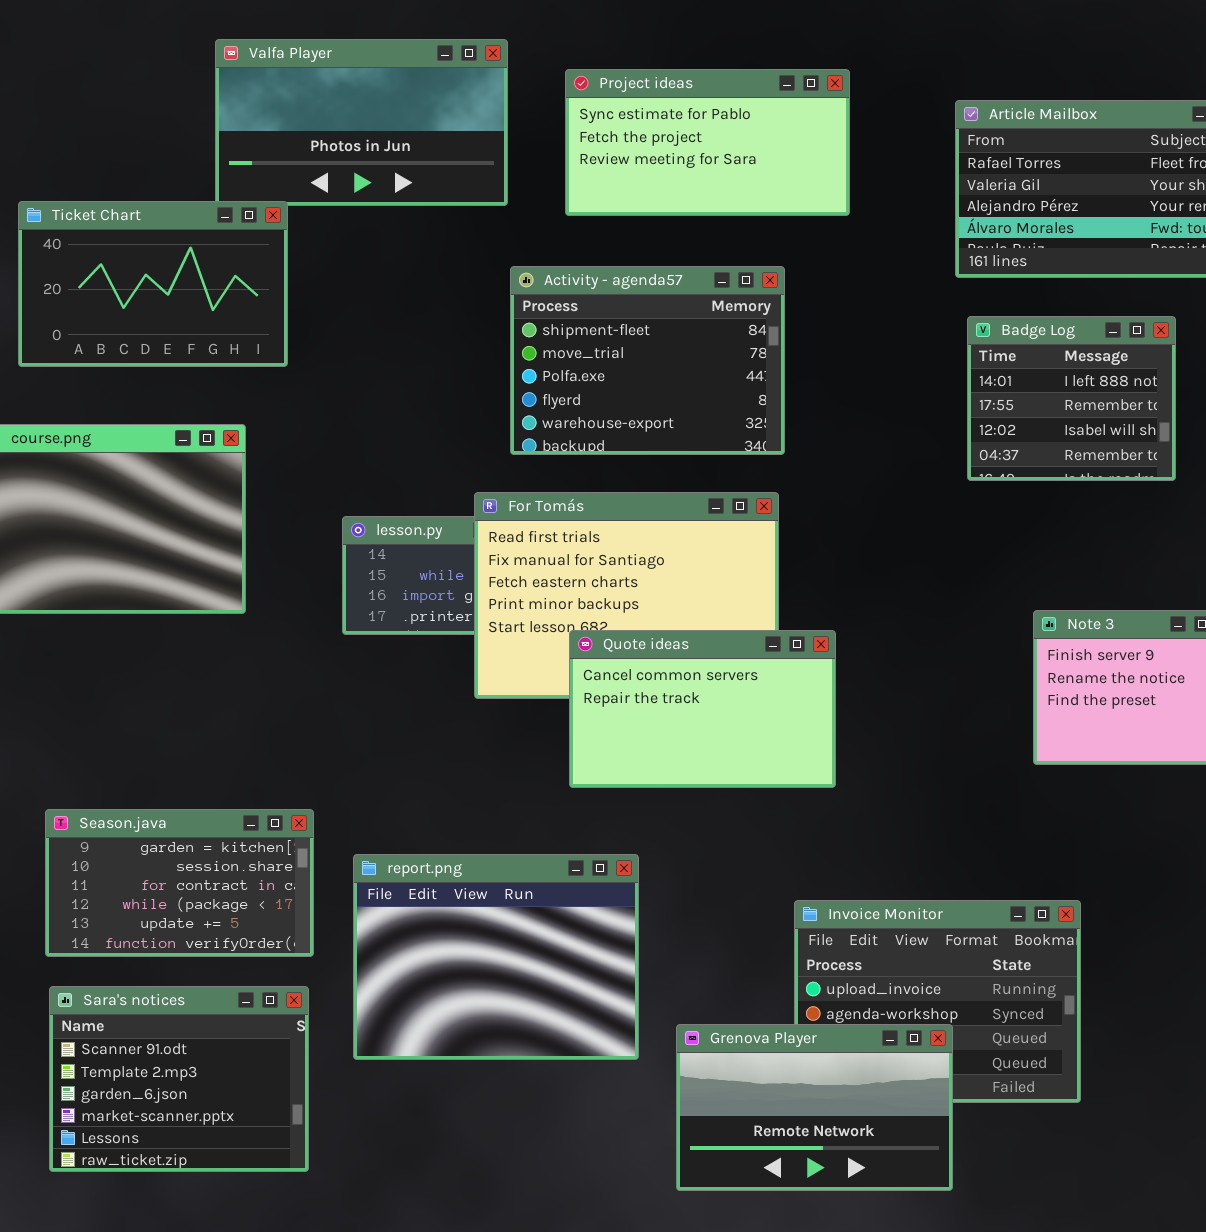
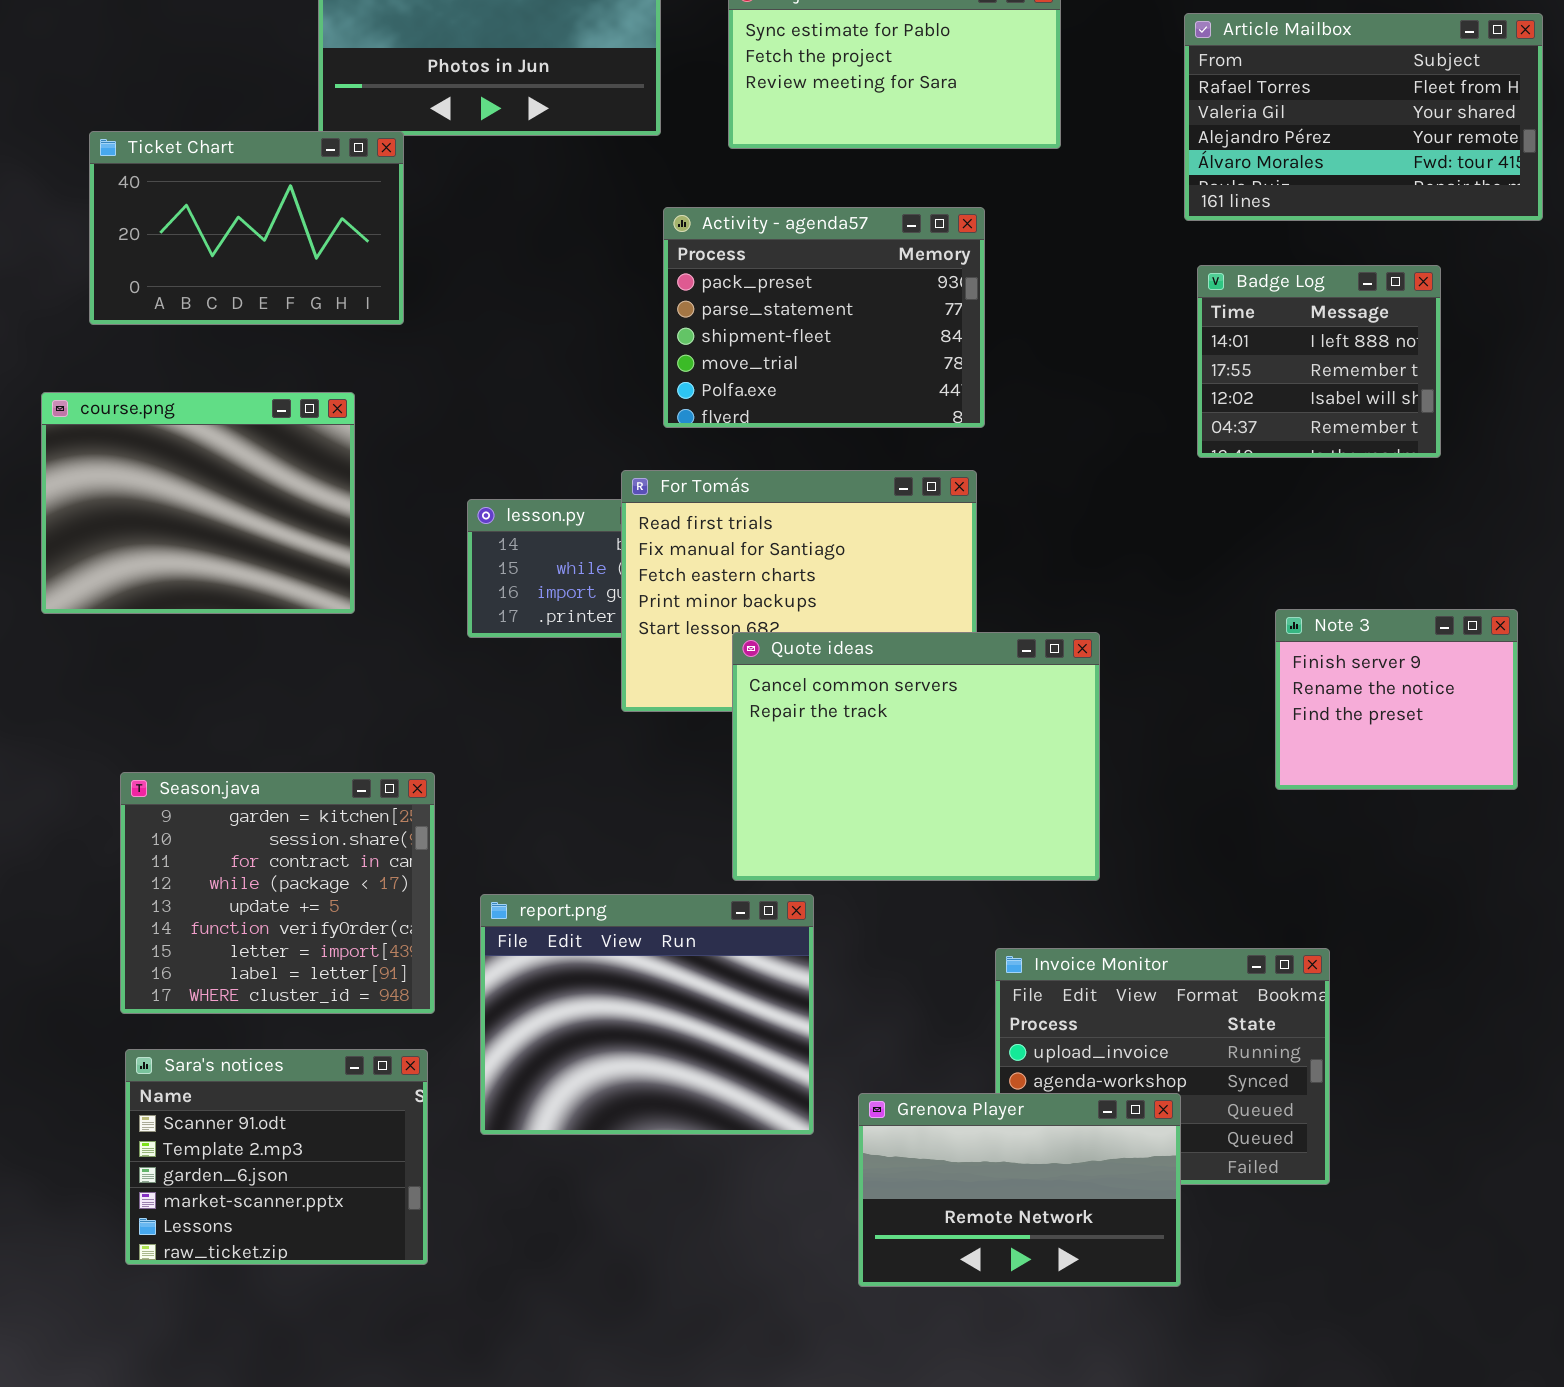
Activity - agenda57: [510,266,785,455] -> [663,207,985,428], scrolled up 2 rows
Quote ideas: [569,630,836,788] -> [732,632,1100,881], resized
Season.java: [45,809,314,957] -> [120,772,435,1014], resized

